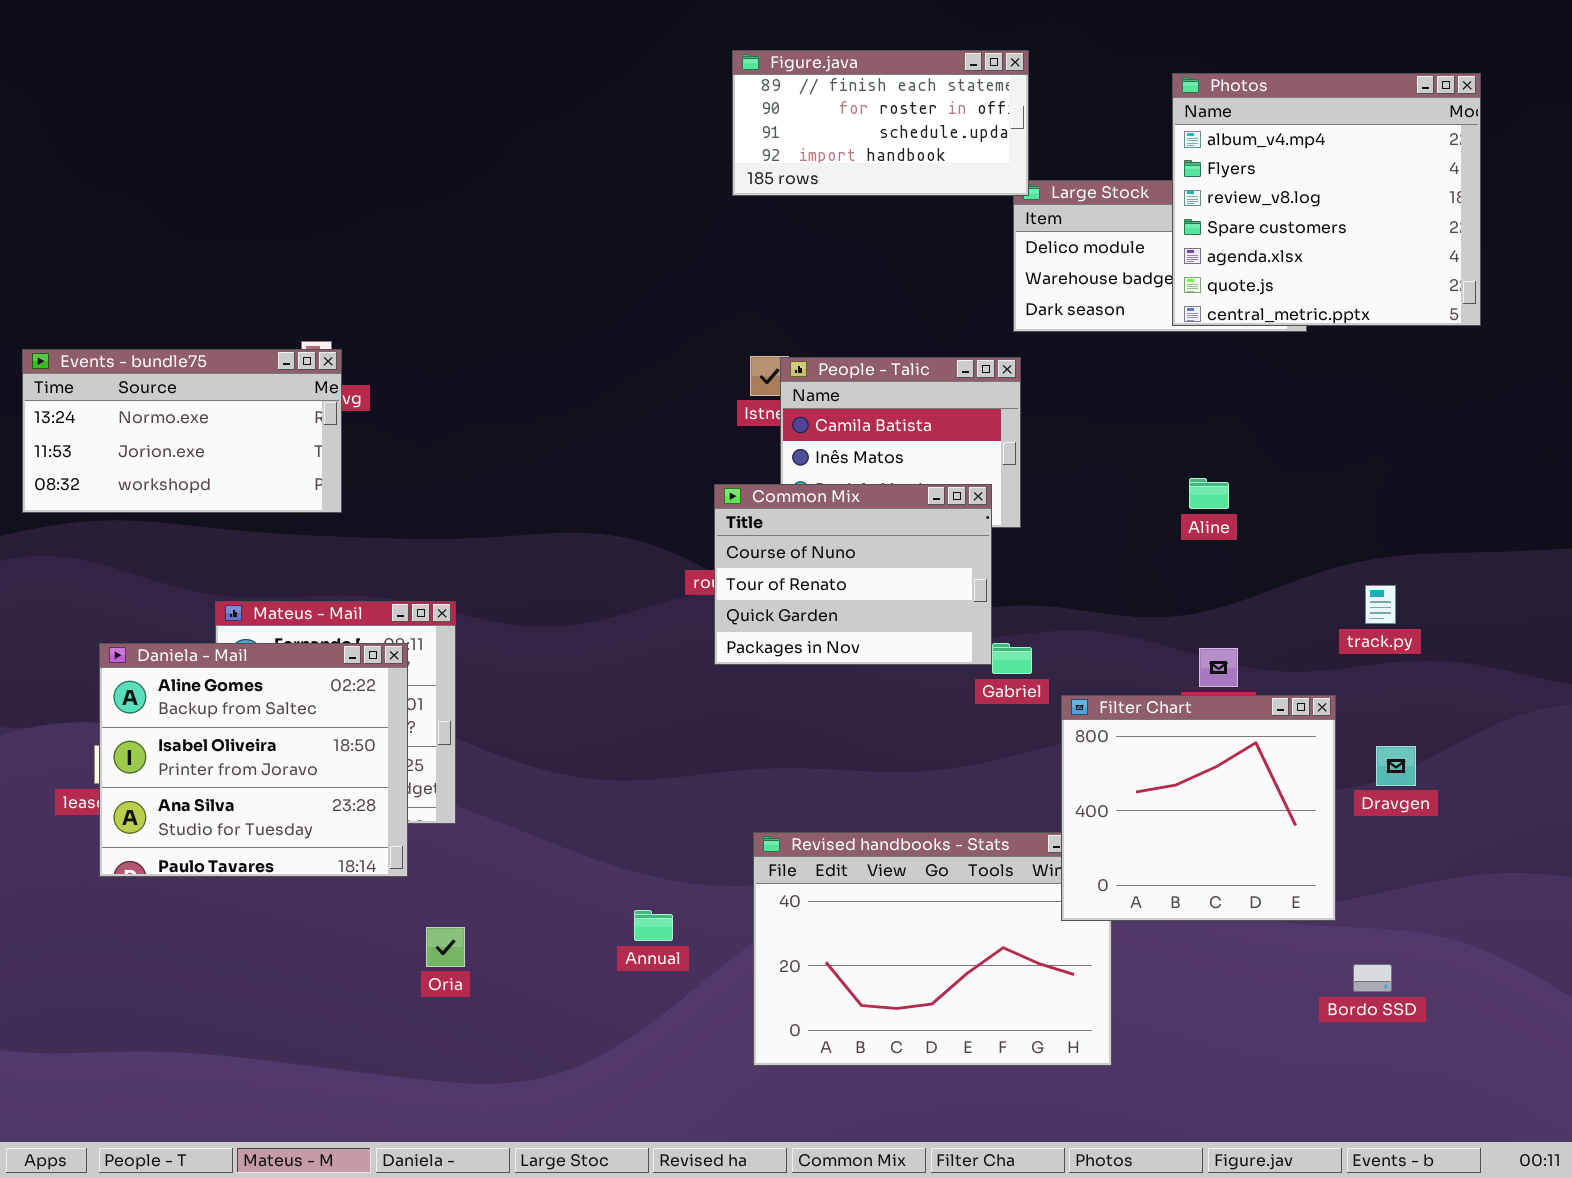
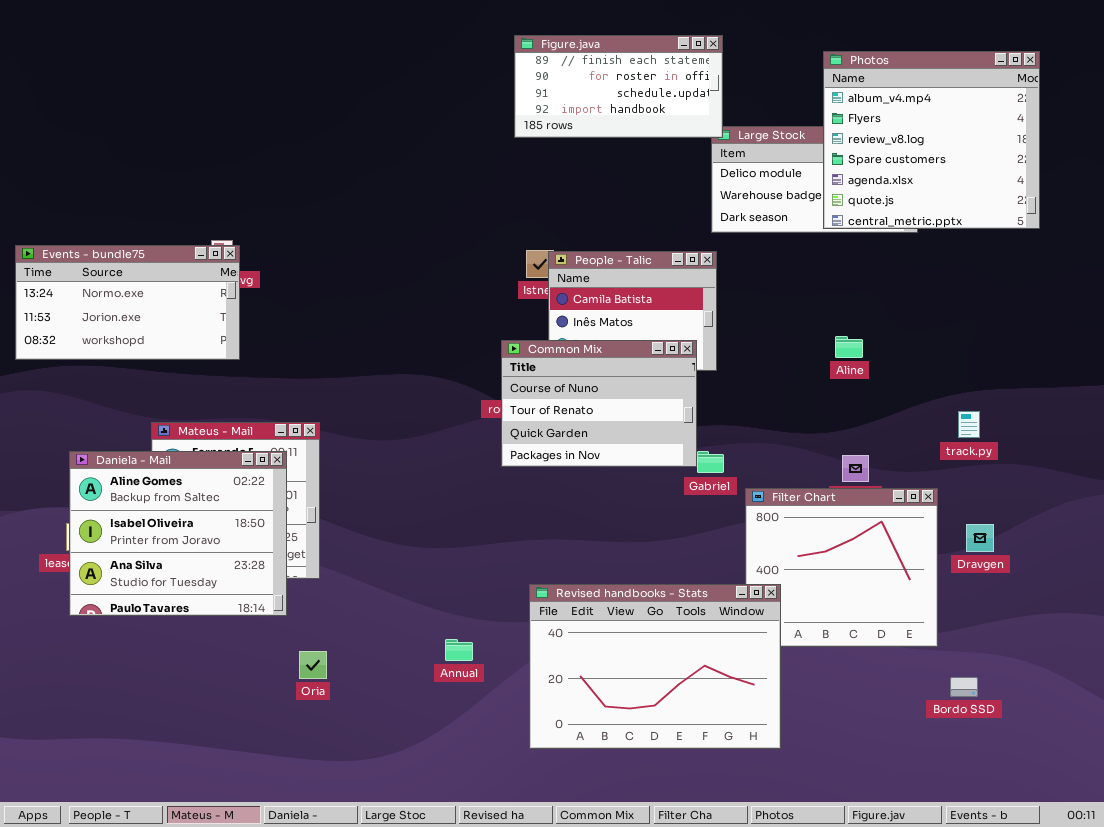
Revised handbooks - Stats: [753,832,1112,1066] -> [529,584,781,749], raised

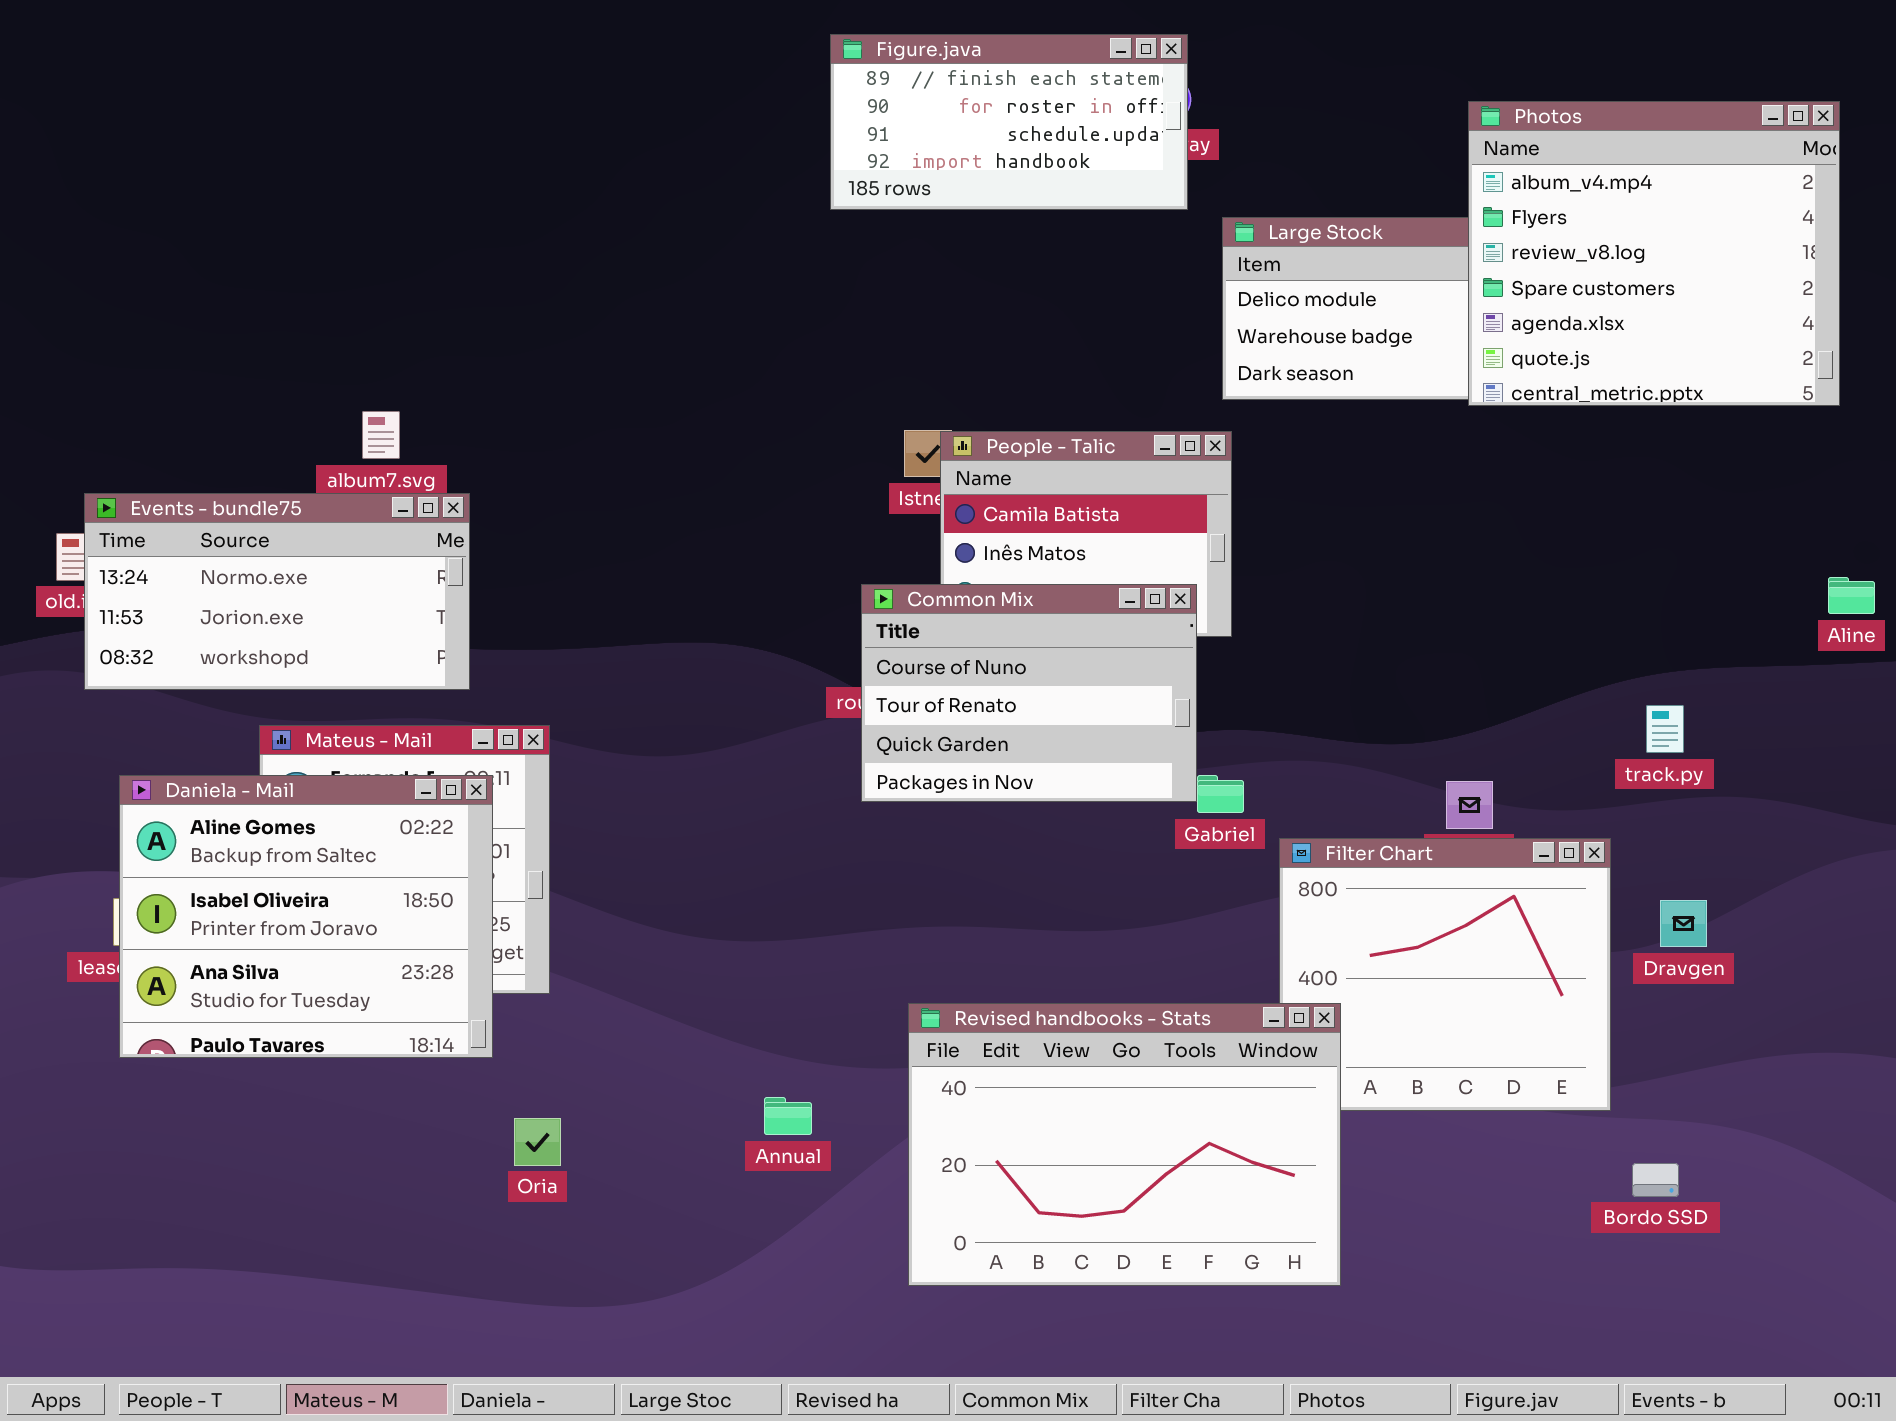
Figure.java: [514,35,723,138] -> [830,34,1188,210], moved
Photos: [823,51,1040,229] -> [1468,101,1840,406], moved
Events - bundle75: [15,245,240,360] -> [84,493,470,690], moved
Aline: [835,336,863,358] -> [1828,577,1875,614], moved

